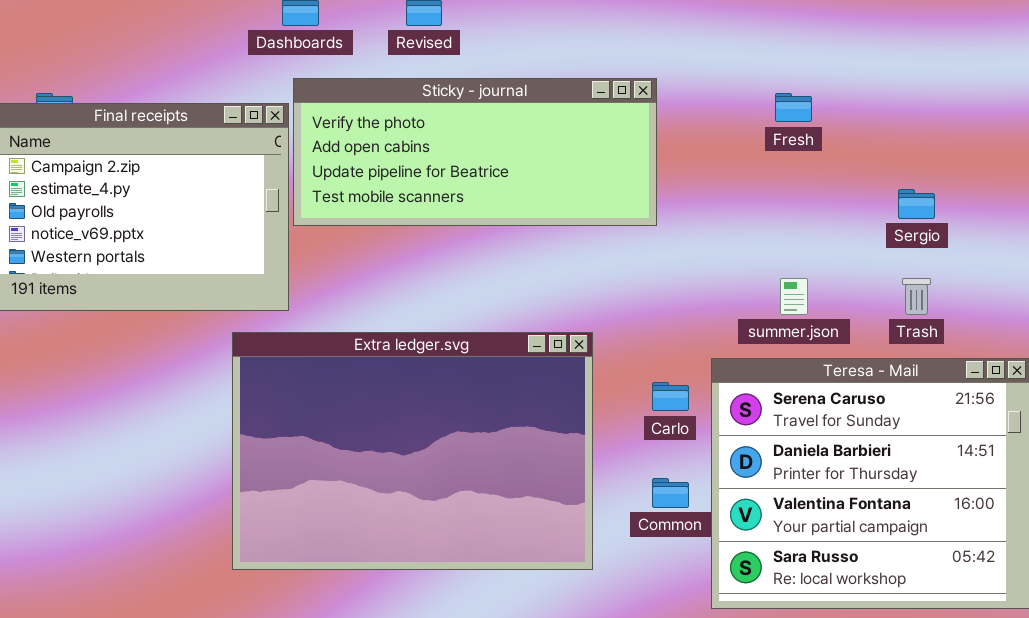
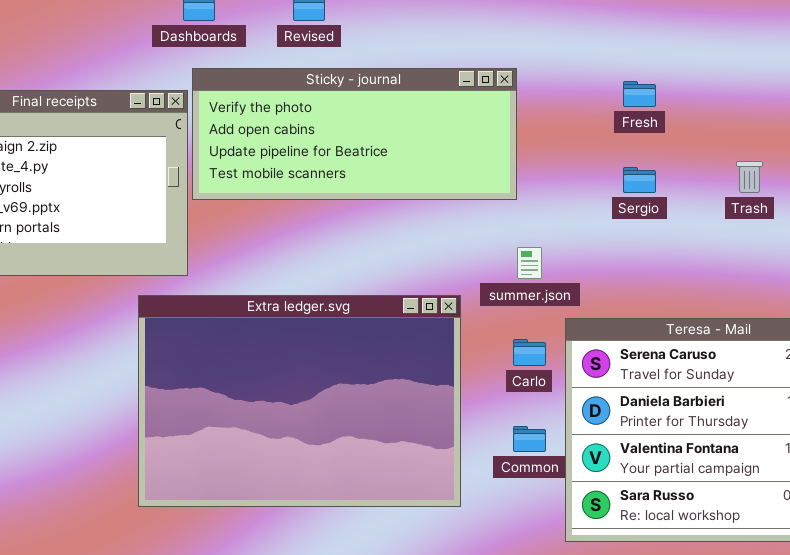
Sergio: [898,189,935,219] -> [623,167,656,193], moved
summer.json: [780,278,808,315] -> [517,247,542,279], moved
Trash: [902,278,931,315] -> [736,161,763,193], moved

